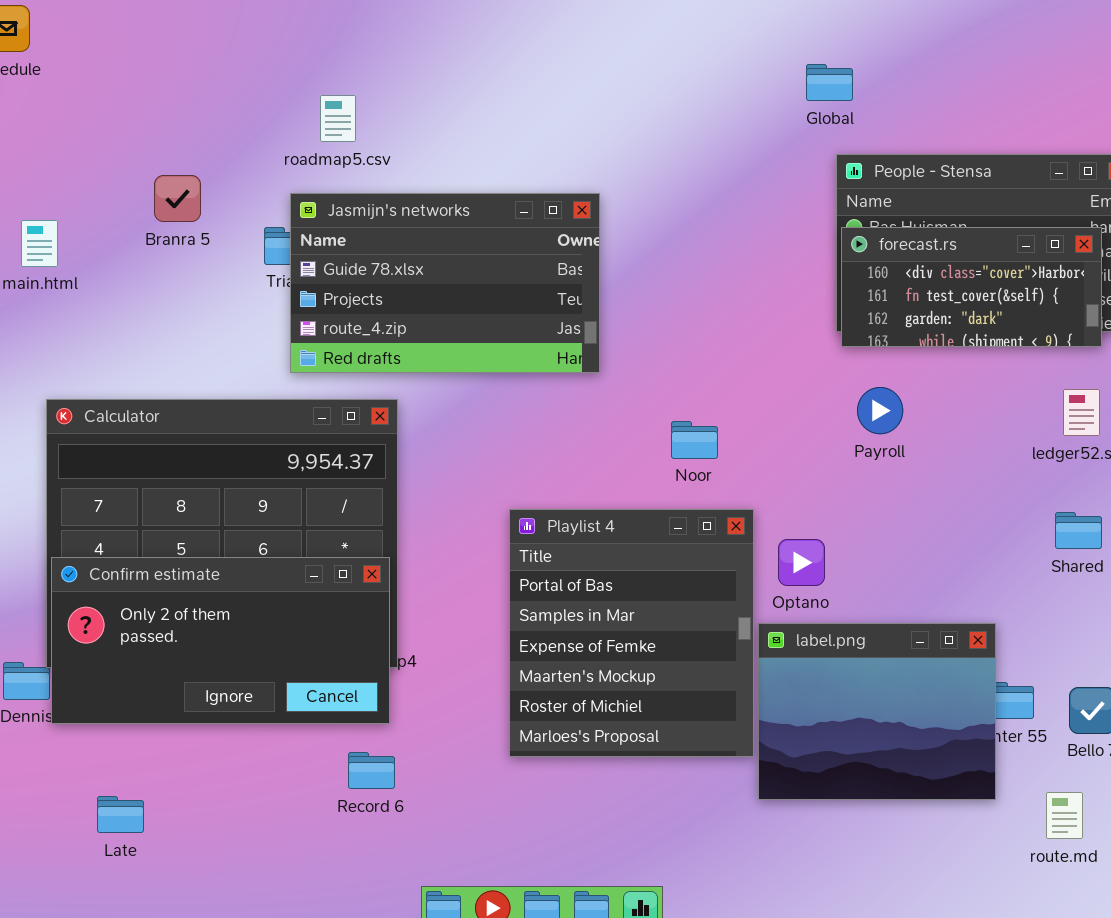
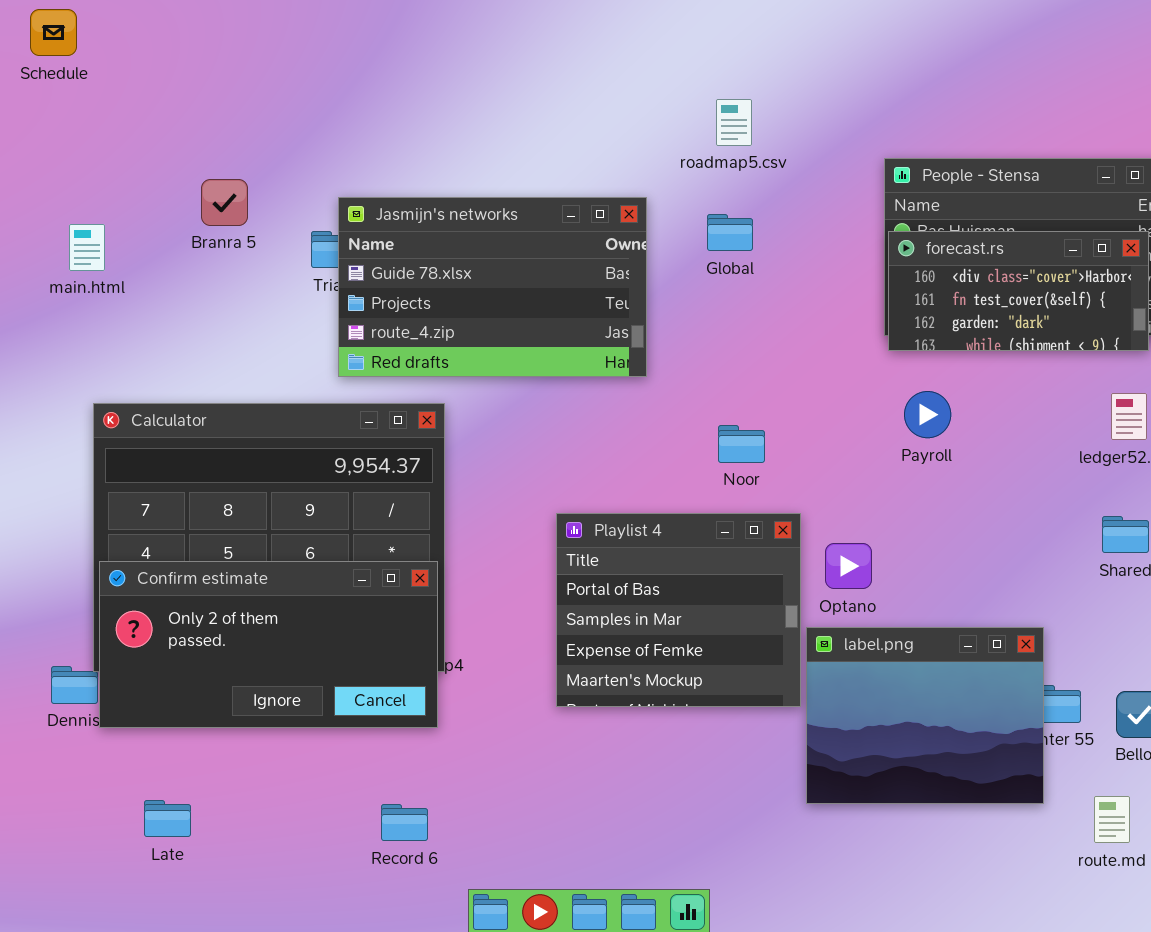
Global: [806,64,853,101] -> [707,214,753,251], moved
roadmap5.csv: [320,95,356,142] -> [716,99,752,146], moved
Playlist 4: [509,509,754,757] -> [556,513,801,707], resized
Record 6: [348,752,395,789] -> [381,804,428,841], moved

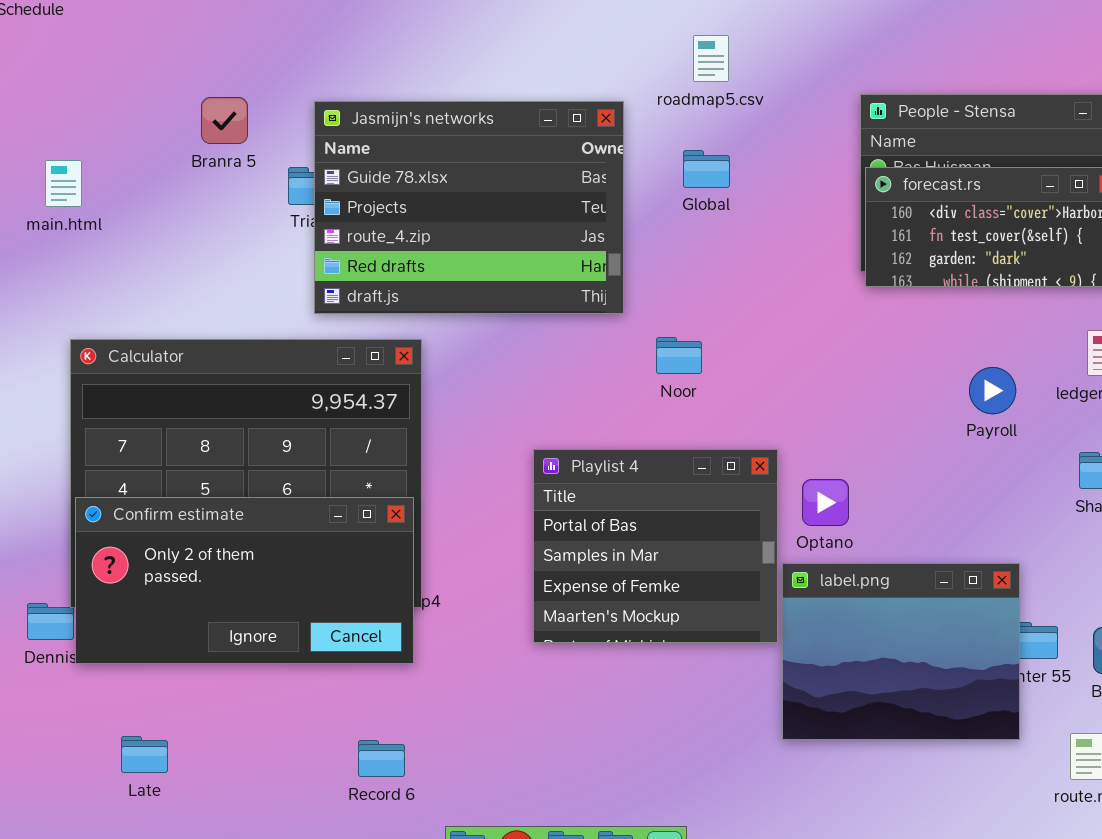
Branra 5: [201,179,248,226] -> [201,97,248,144], moved
Jasmijn's networks: [338,197,647,377] -> [314,101,624,314], resized
Payroll: [904,391,951,438] -> [969,367,1016,414], moved
Noor: [718,425,765,463] -> [656,337,702,374], moved

